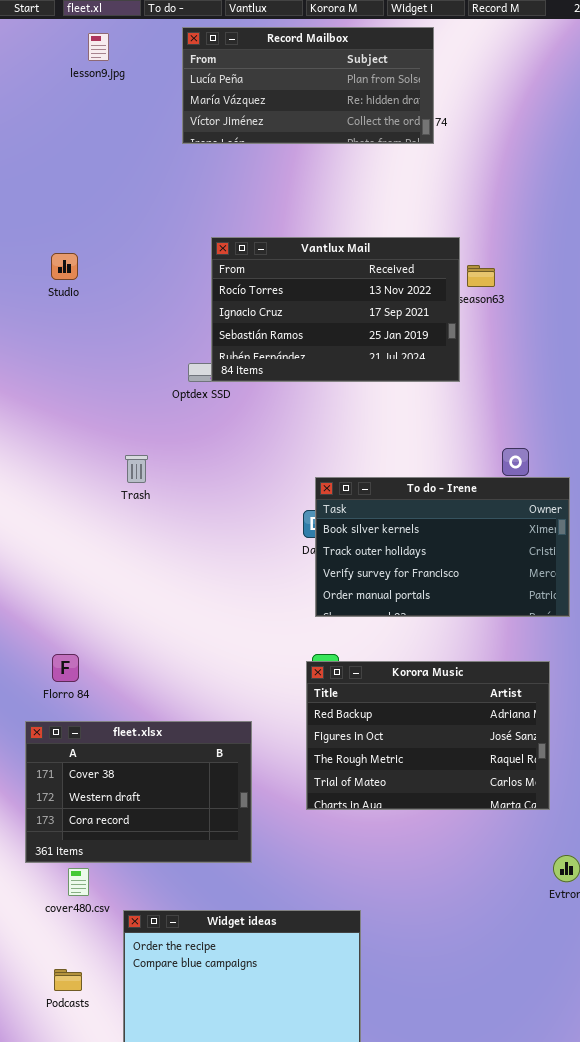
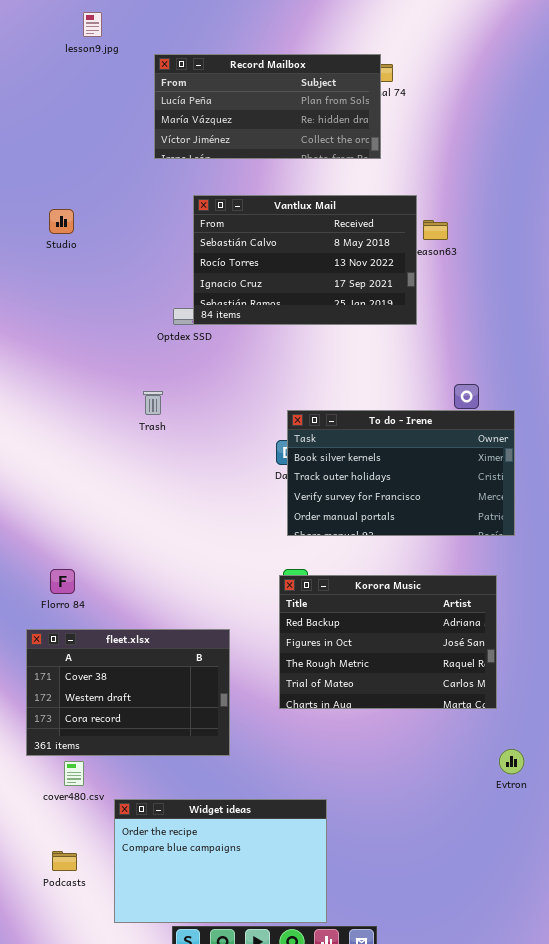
Record Mailbox: [182,27,434,144] -> [154,54,381,159], moved
Vantlux Mail: [211,237,460,382] -> [193,195,417,325], scrolled up 1 row
Trash: [125,455,148,483] -> [143,391,163,415], moved

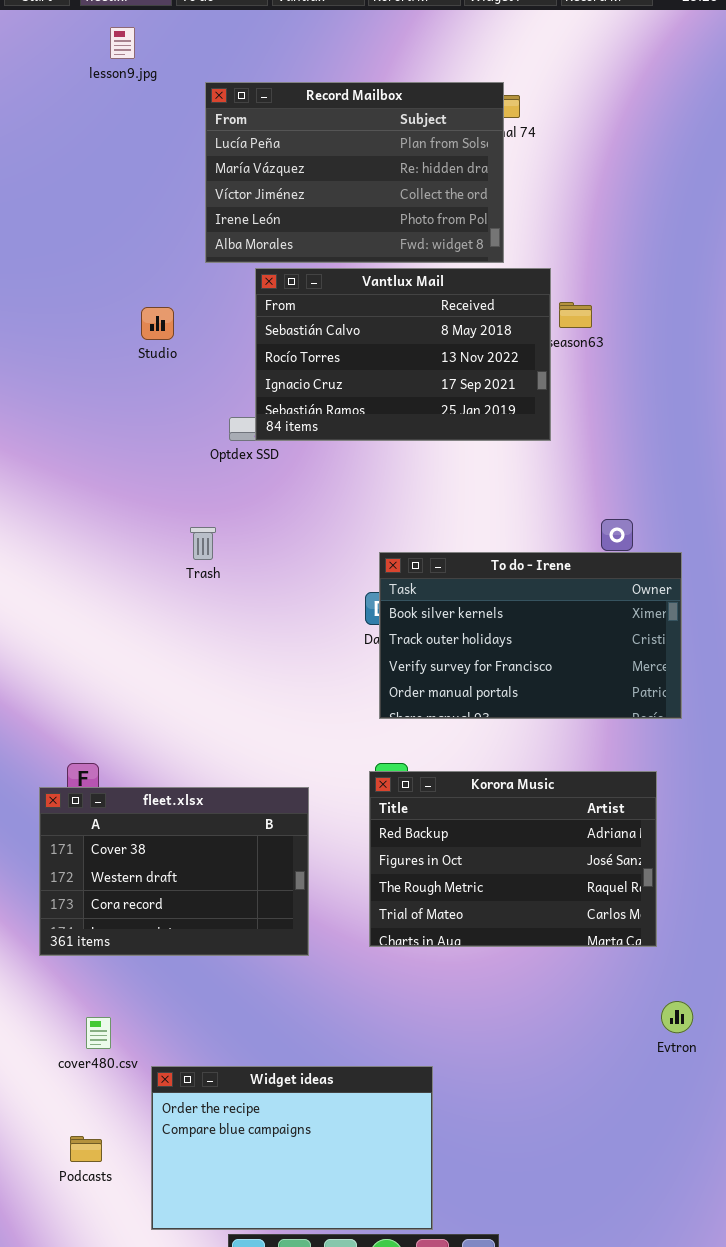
Record Mailbox: [154,54,381,159] -> [205,82,504,263], resized
Studio: [49,209,74,234] -> [141,307,174,340], moved
fleet.xlsx: [26,629,230,756] -> [39,787,309,956], moved

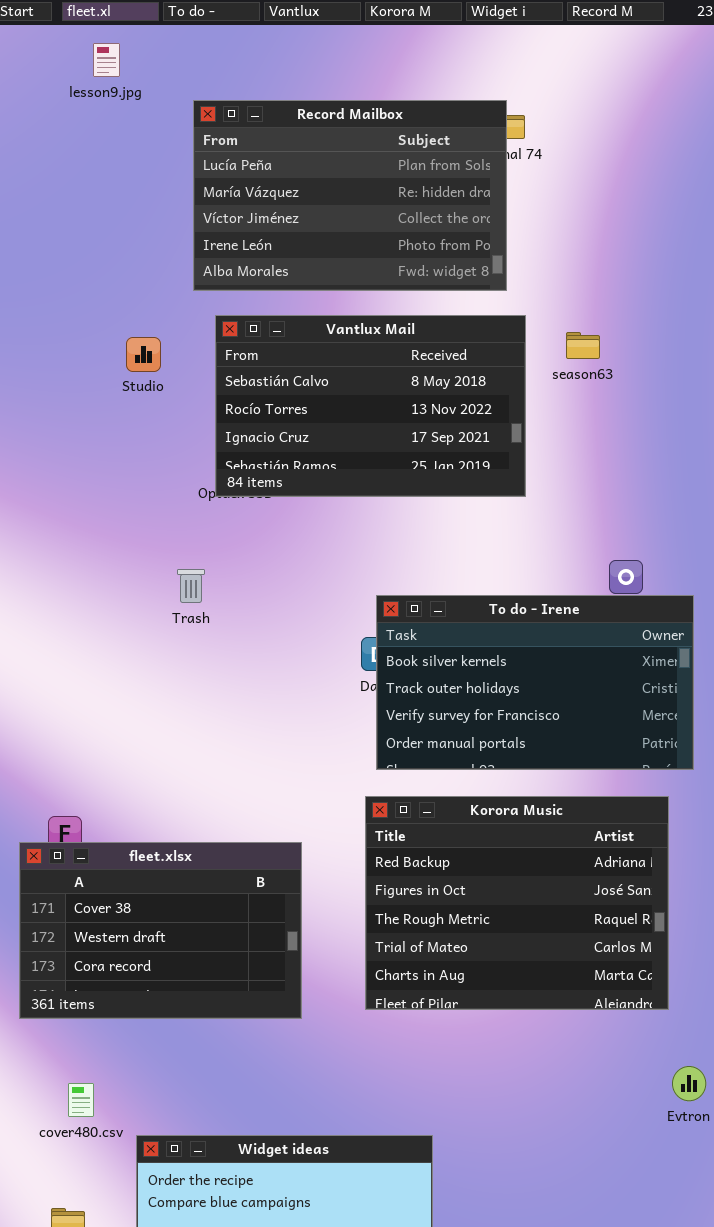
Vantlux Mail: [255,268,551,441] -> [215,315,526,497], moved
Korora Music: [369,771,657,947] -> [365,796,669,1010], resized

